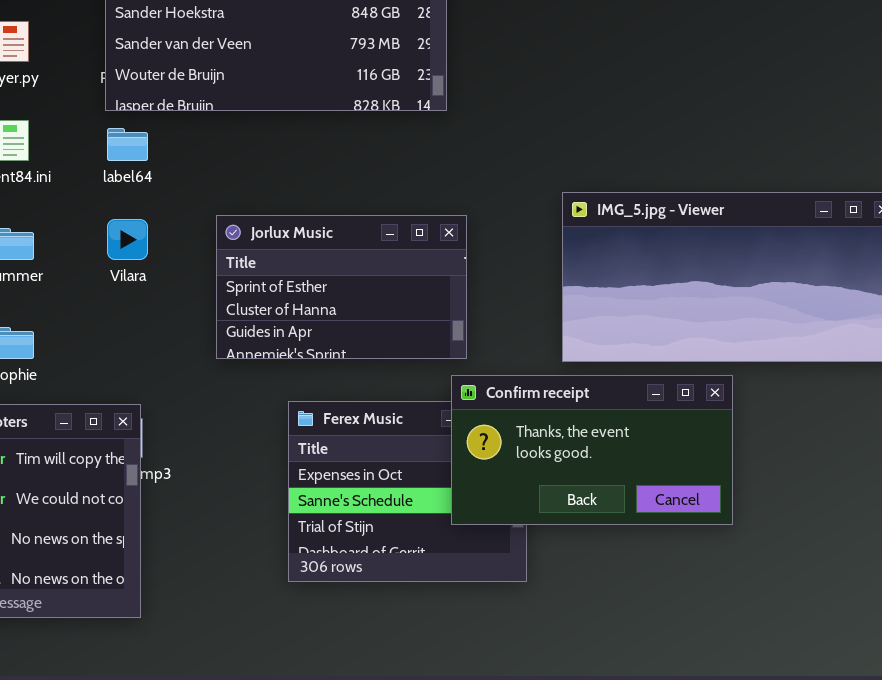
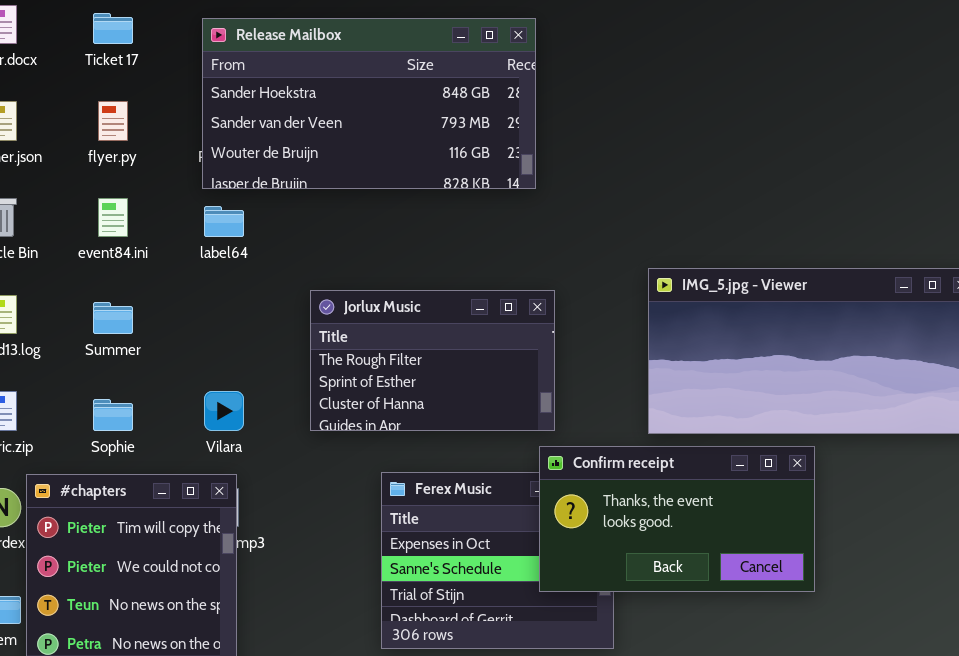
Jorlux Music: [216,215,467,359] -> [310,290,555,431], scrolled up 1 row
Vilara: [107,219,148,260] -> [204,391,244,431], moved

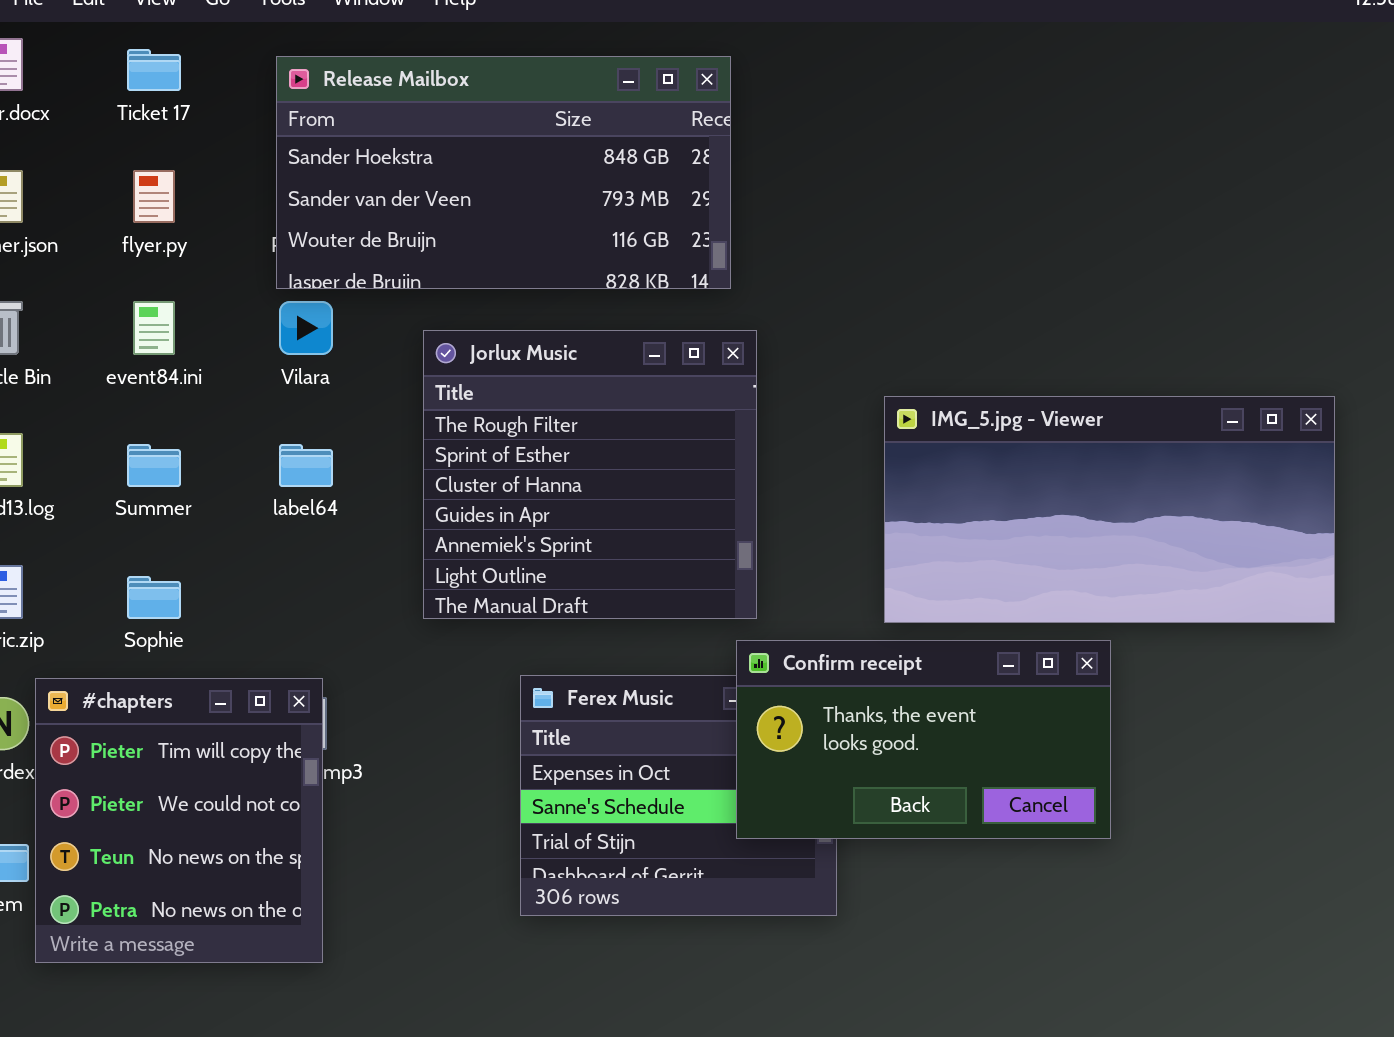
label64: [204,206,244,237] -> [279,444,333,487], moved
Jorlux Music: [310,290,555,431] -> [423,330,757,619], resized
Vilara: [204,391,244,431] -> [279,301,333,355], moved

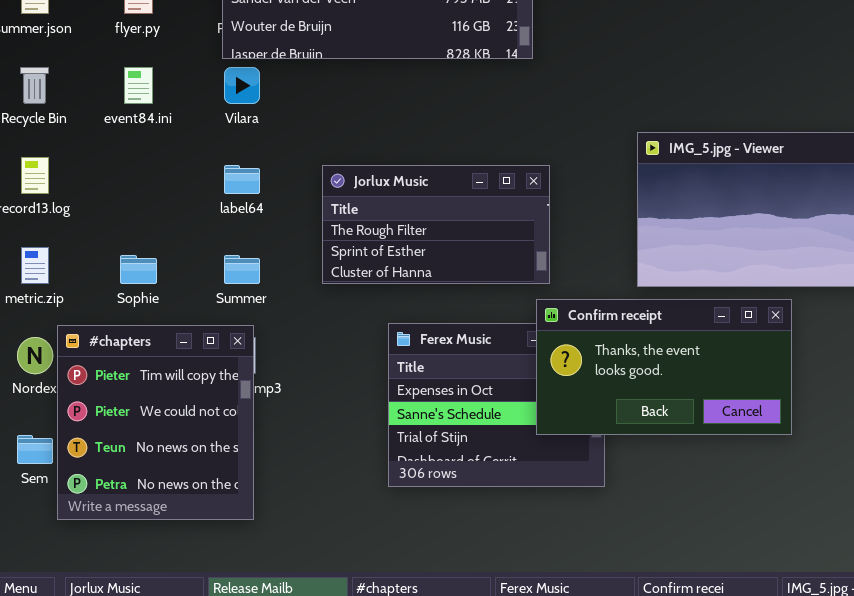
Jorlux Music: [423,330,757,619] -> [322,165,550,284], resized
Summer: [127,444,181,487] -> [224,255,260,284], moved

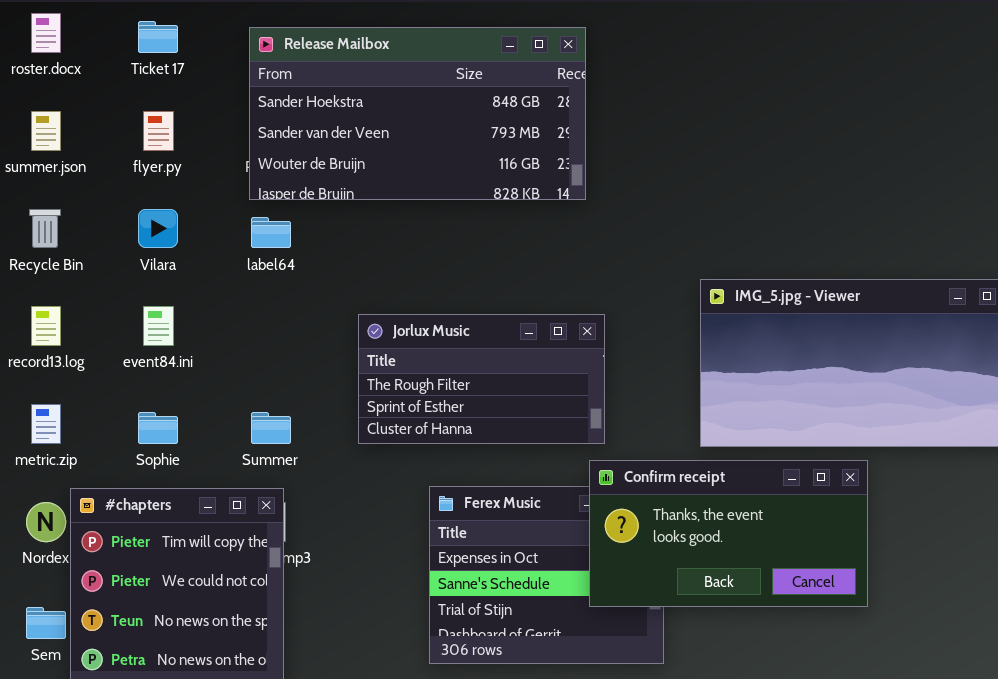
event84.ini: [124,67,153,104] -> [143,306,174,346], moved
Vilara: [224,67,260,104] -> [138,209,178,248], moved
label64: [224,165,260,194] -> [251,217,291,248], moved

